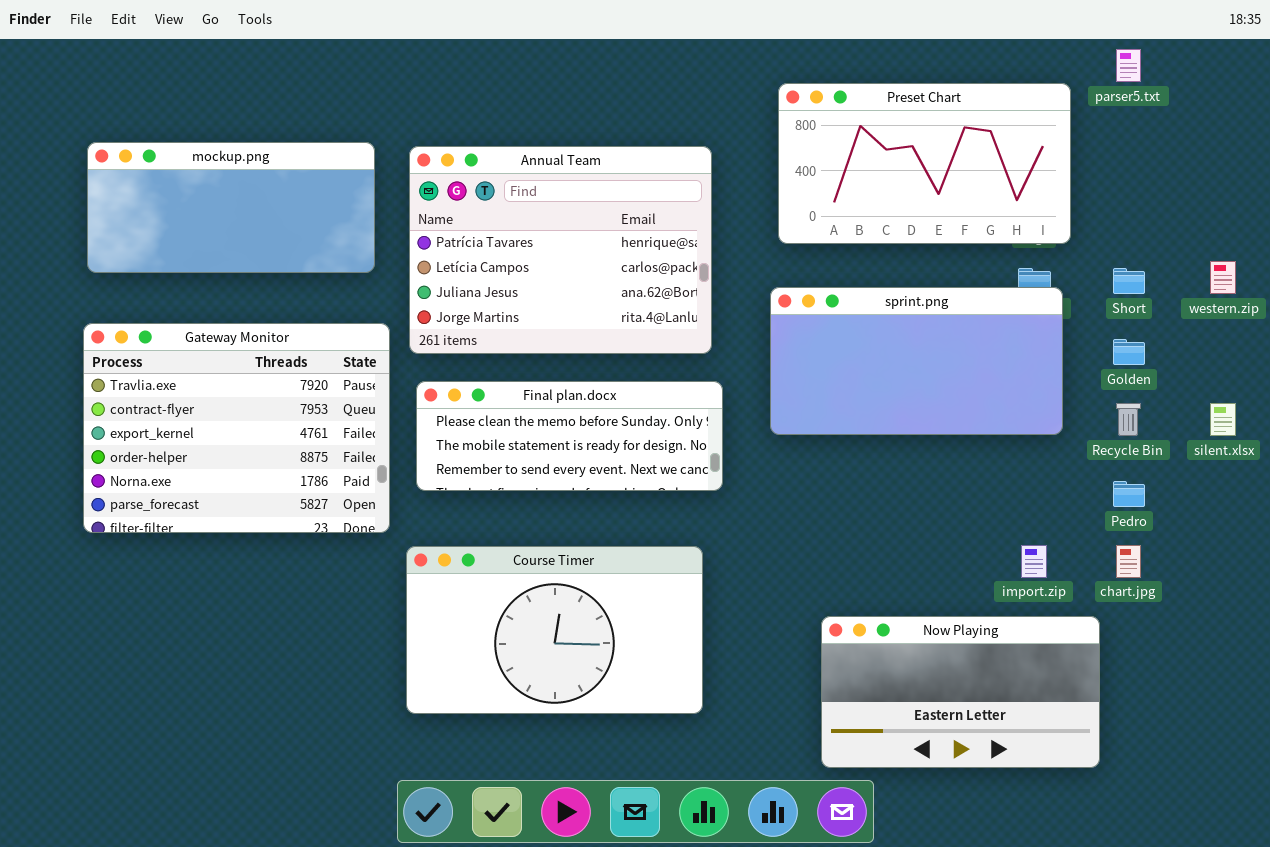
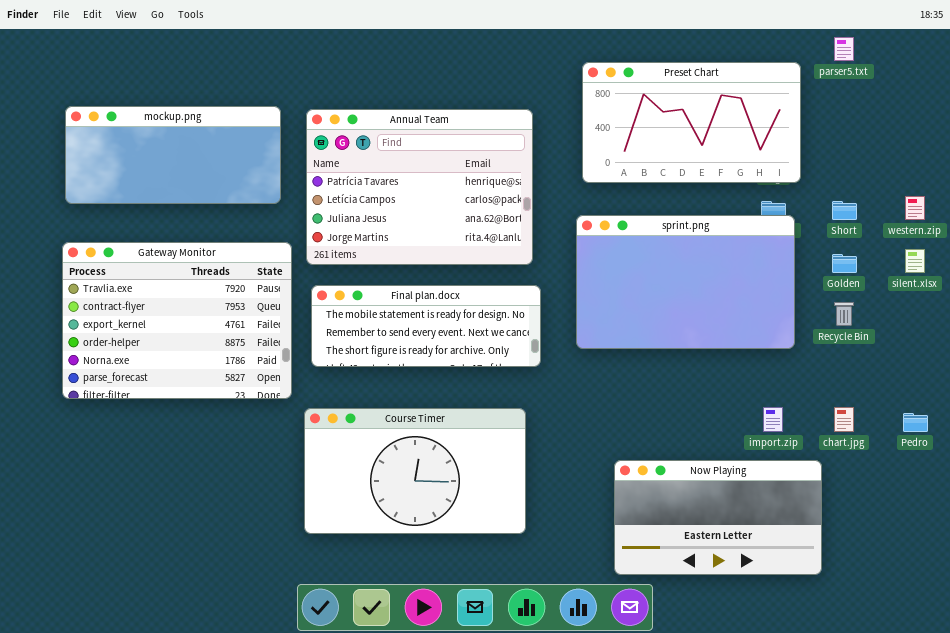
sprint.png: [770,287,1063,435] -> [576,215,795,349], resized
Final plan.docx: [416,381,723,491] -> [311,285,541,367], scrolled down 1 row
silent.xlsx: [1210,403,1236,436] -> [905,249,925,273], moved
Pedro: [1113,481,1145,507] -> [903,413,928,432], moved

